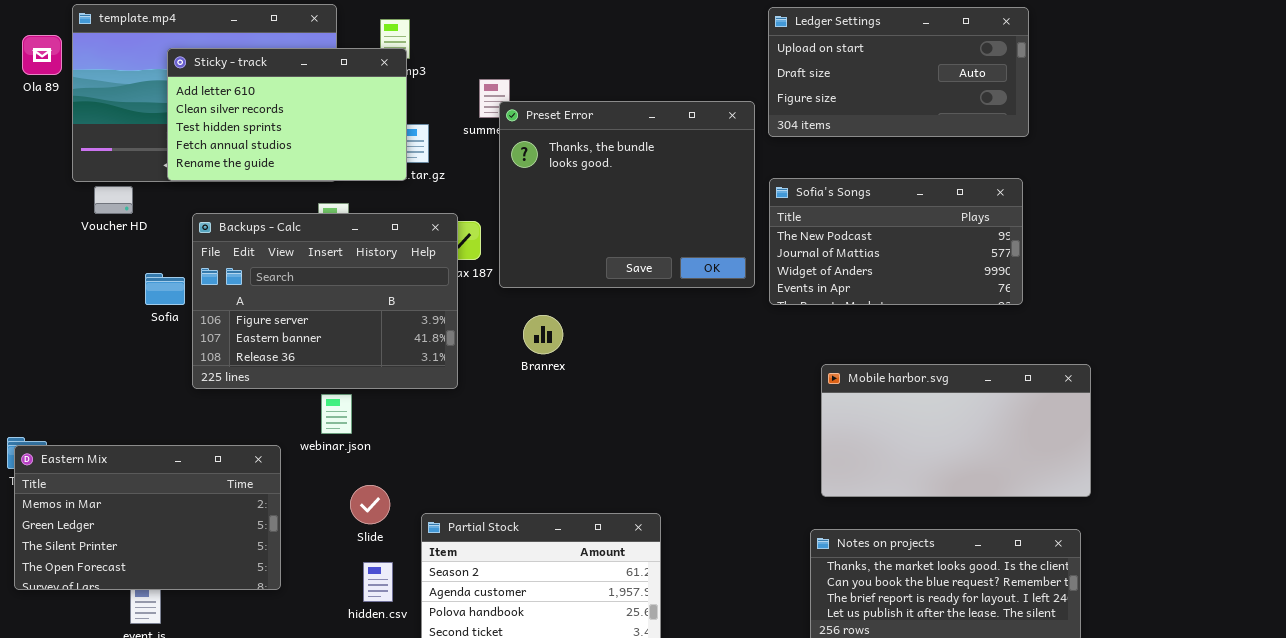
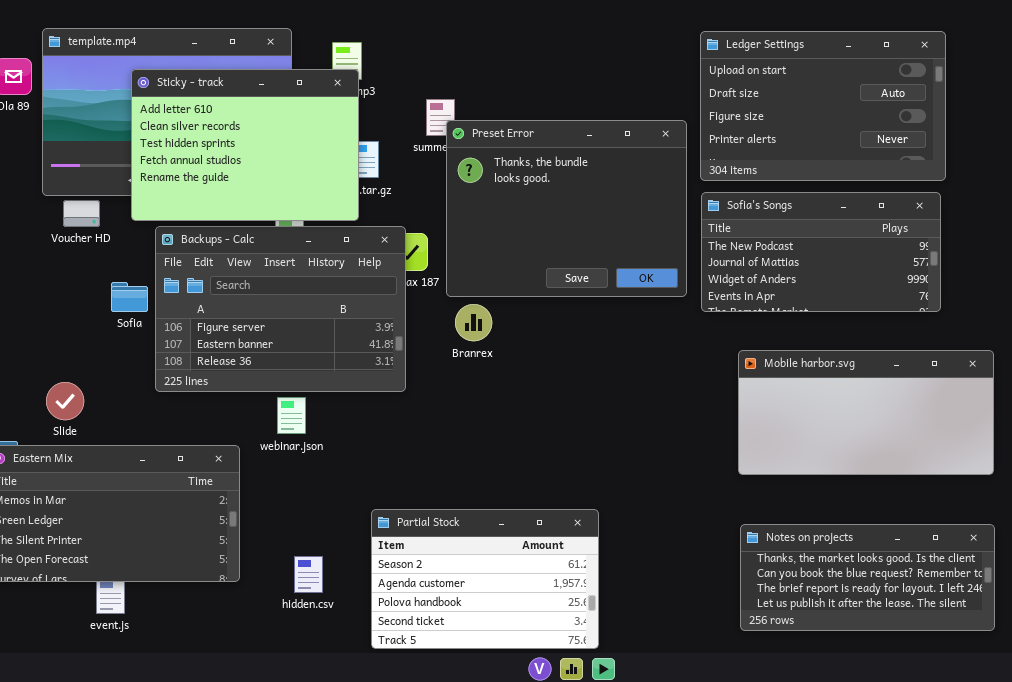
Ledger Settings: [768,7,1029,137] -> [700,31,946,181], resized
Sticky - track: [167,48,407,181] -> [131,69,359,221], resized
Branrex: [523,315,563,354] -> [455,304,492,341], moved
Mobile harbor.svg: [821,364,1091,497] -> [738,350,994,475], moved
Slide: [350,485,390,524] -> [46,382,84,420], moved
hidden.csv: [363,562,393,602] -> [294,556,323,593], moved

